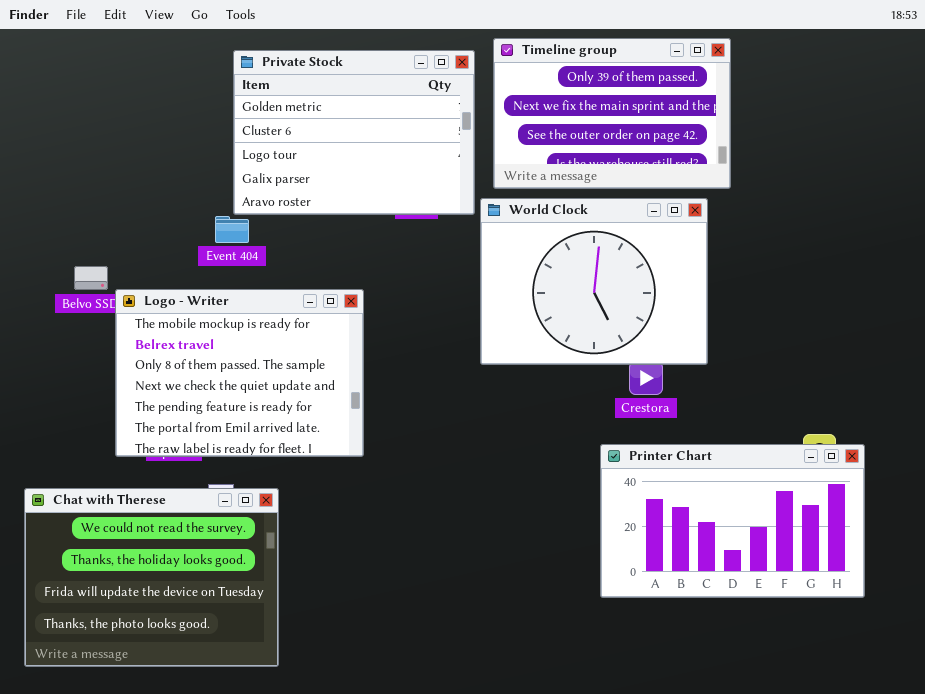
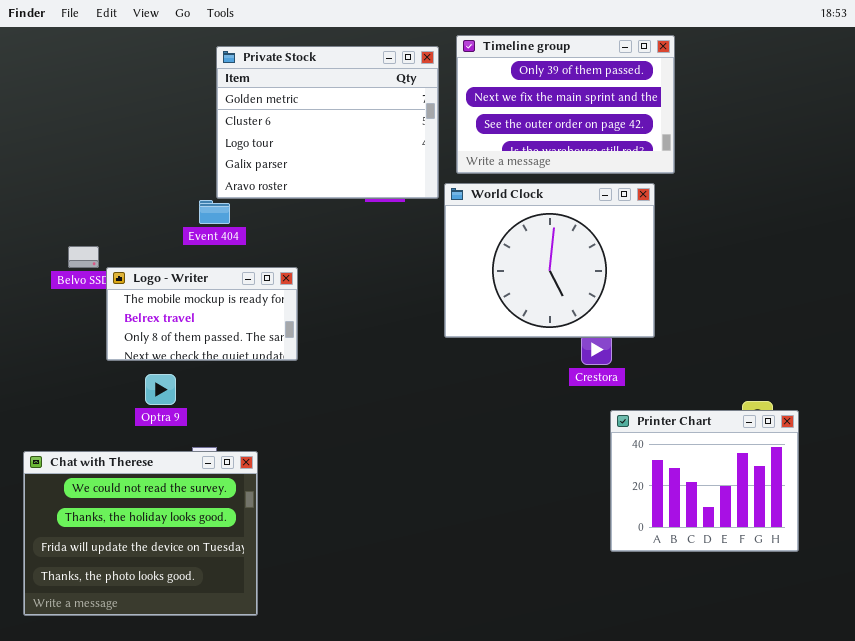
Logo - Writer: [115,289,364,457] -> [106,267,298,361], resized
Printer Chart: [600,444,865,598] -> [610,410,799,552], resized

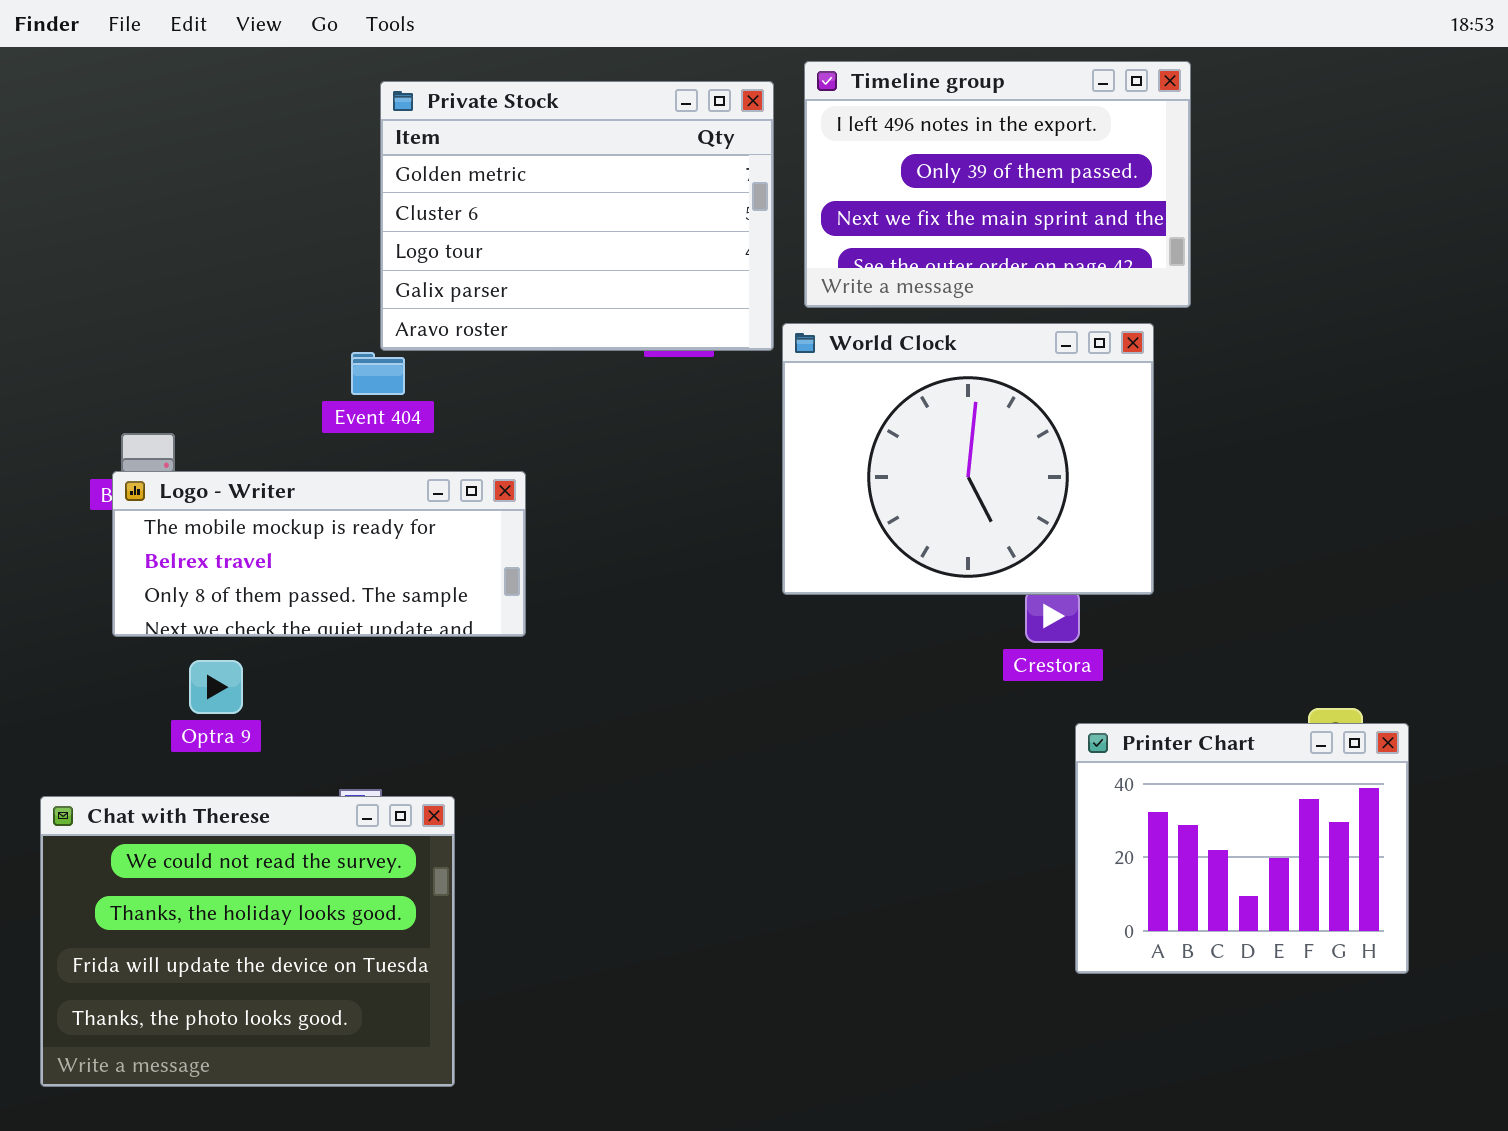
Timeline group: [456,35,675,174] -> [804,61,1191,308], scrolled up 1 row
Logo - Writer: [106,267,298,361] -> [112,471,526,637], resized
Optra 9: [145,374,176,405] -> [189,660,243,714], moved

